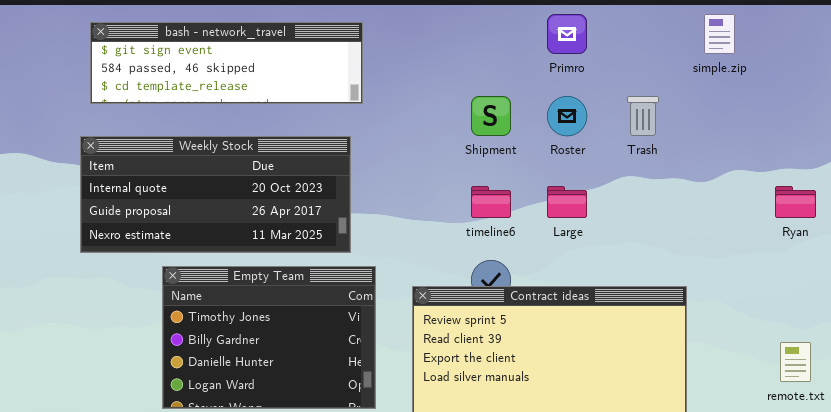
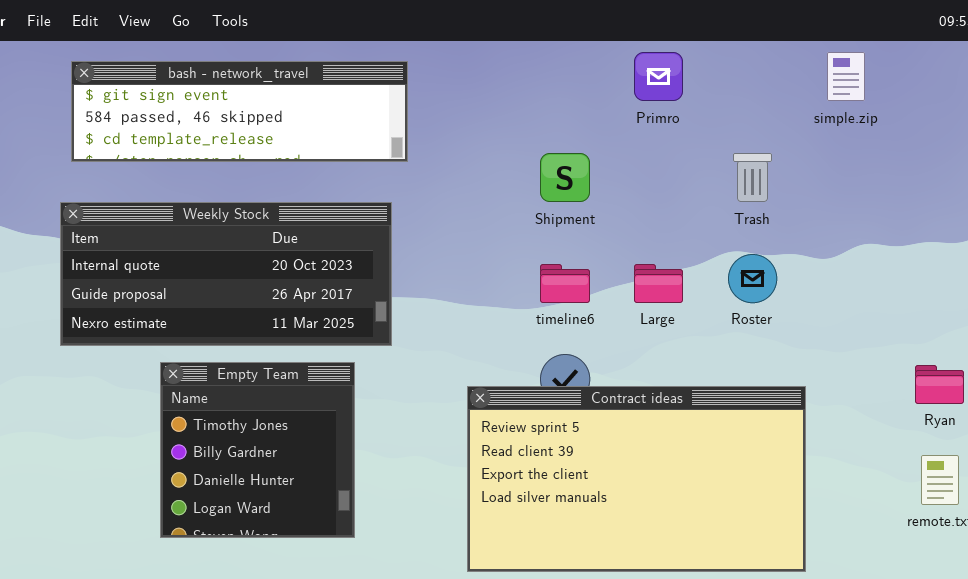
Roster: [547,96,587,136] -> [728,254,777,303], moved
Ryan: [775,186,816,218] -> [915,365,964,404], moved
Empty Team: [162,266,376,409] -> [160,362,355,538], resized

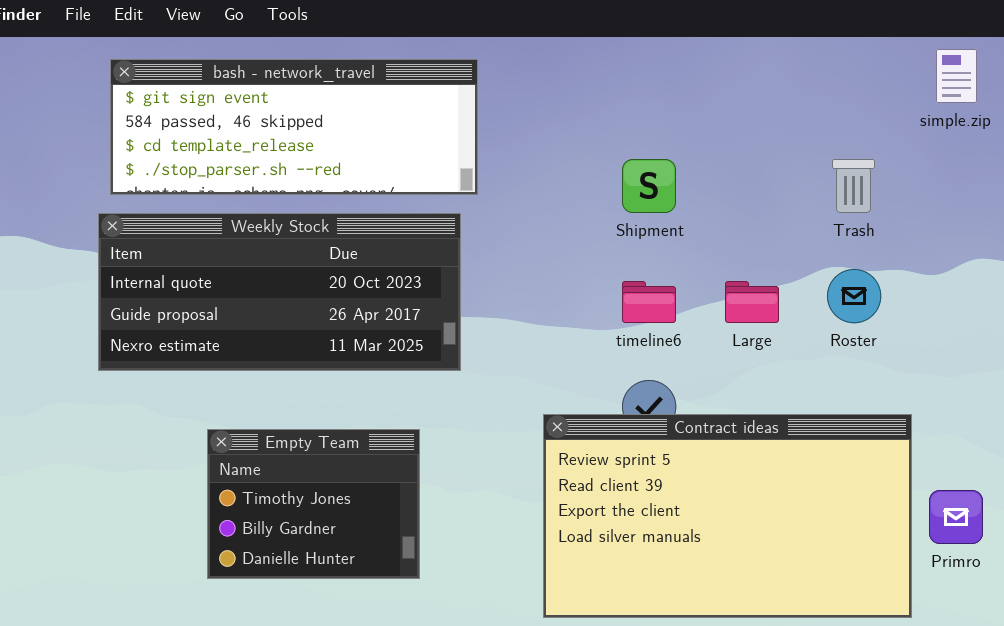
Primro: [634,52,683,101] -> [929,490,983,544], moved
bash - network_travel: [71,61,408,162] -> [110,59,478,195], resized
Empty Team: [160,362,355,538] -> [207,429,420,579], resized

